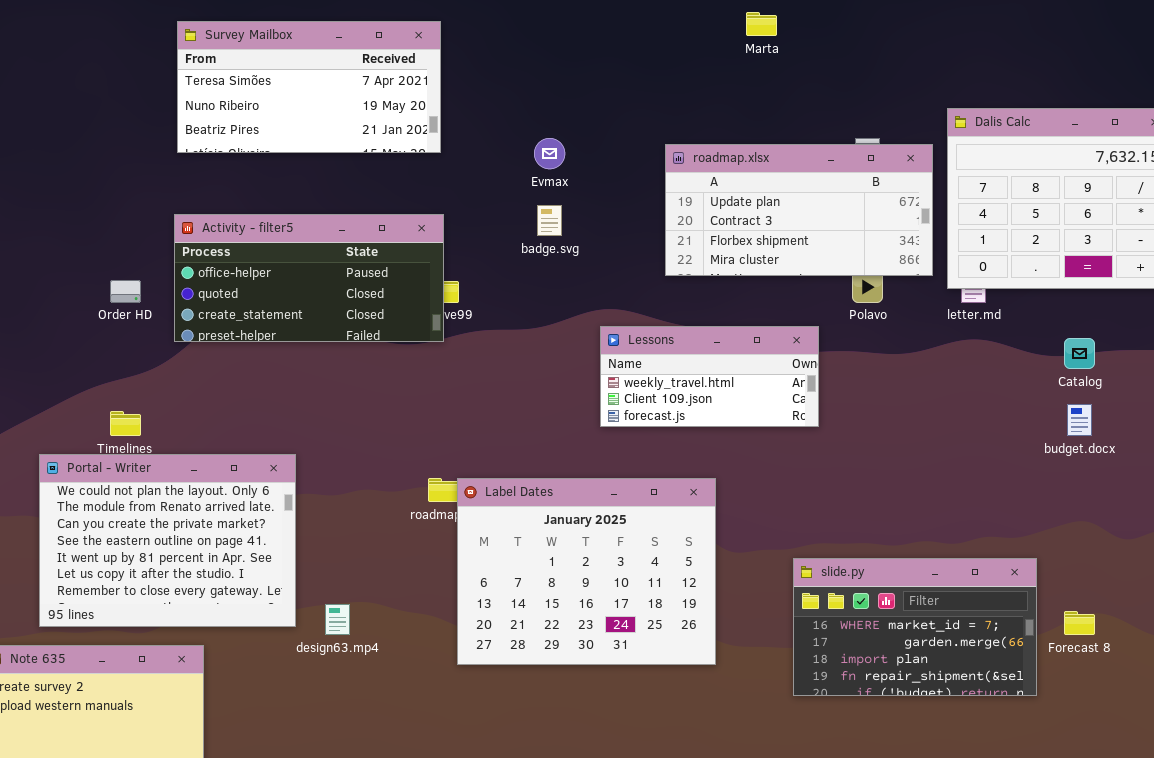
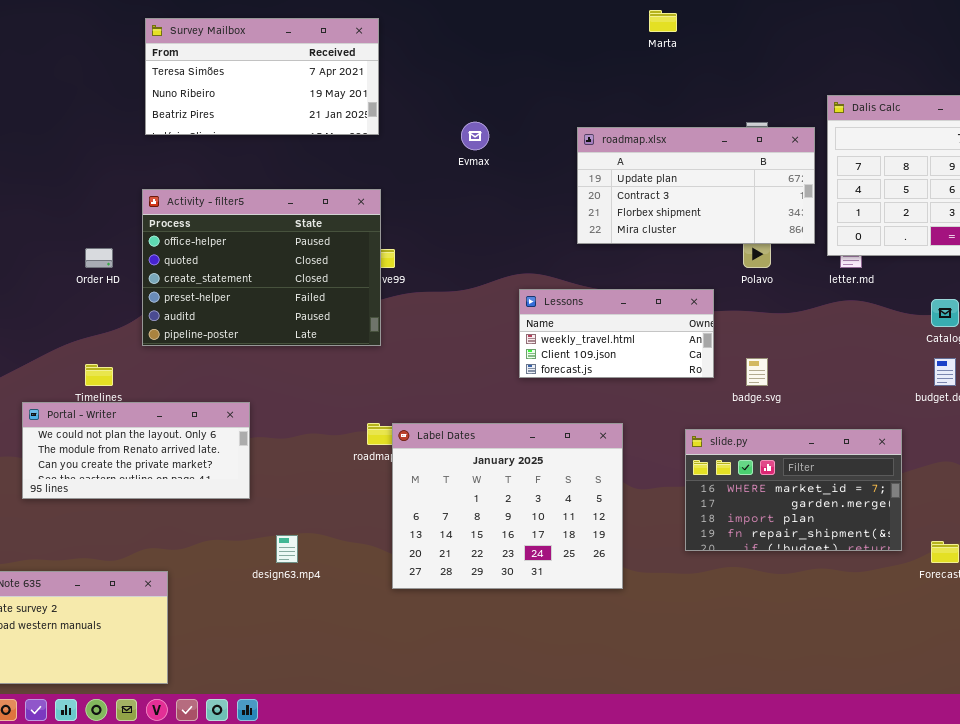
badge.svg: [537,205,562,236] -> [746,358,768,386], moved
Activity - filter5: [174,214,444,342] -> [142,189,381,346], resized
Portal - Writer: [39,454,296,627] -> [22,402,250,499], resized
slide.py: [793,558,1037,696] -> [685,429,902,551], moved

